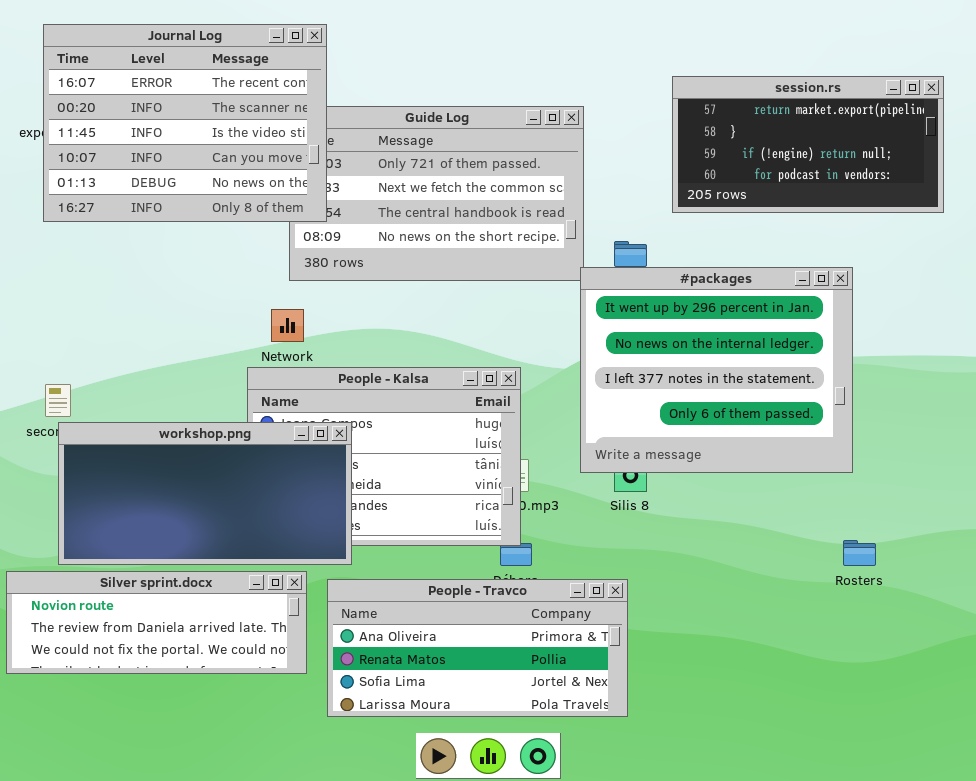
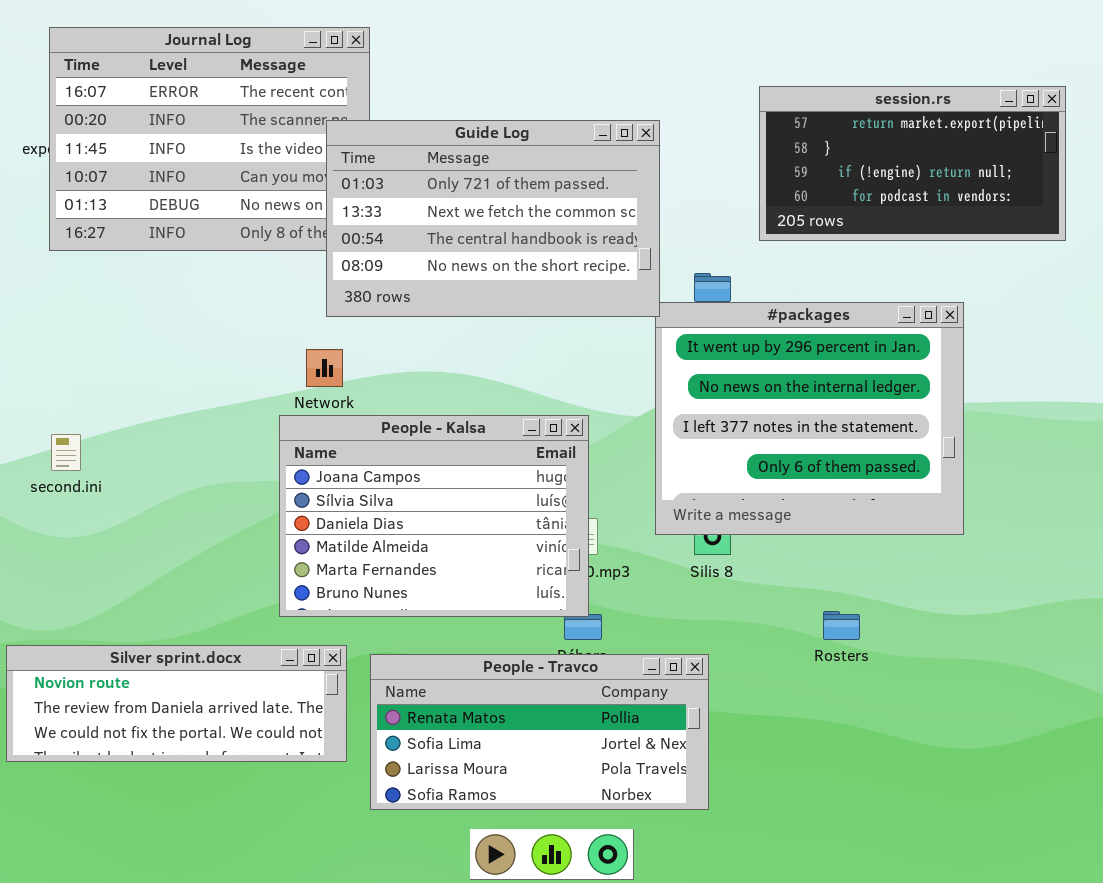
Guide Log: [289,106,584,281] -> [326,120,660,317], raised
workshop.png: [58,422,352,565] -> none, closed
Rosters: [843,540,876,566] -> [823,611,860,640], moved
People - Travco: [327,579,628,717] -> [370,654,709,810], scrolled down 1 row

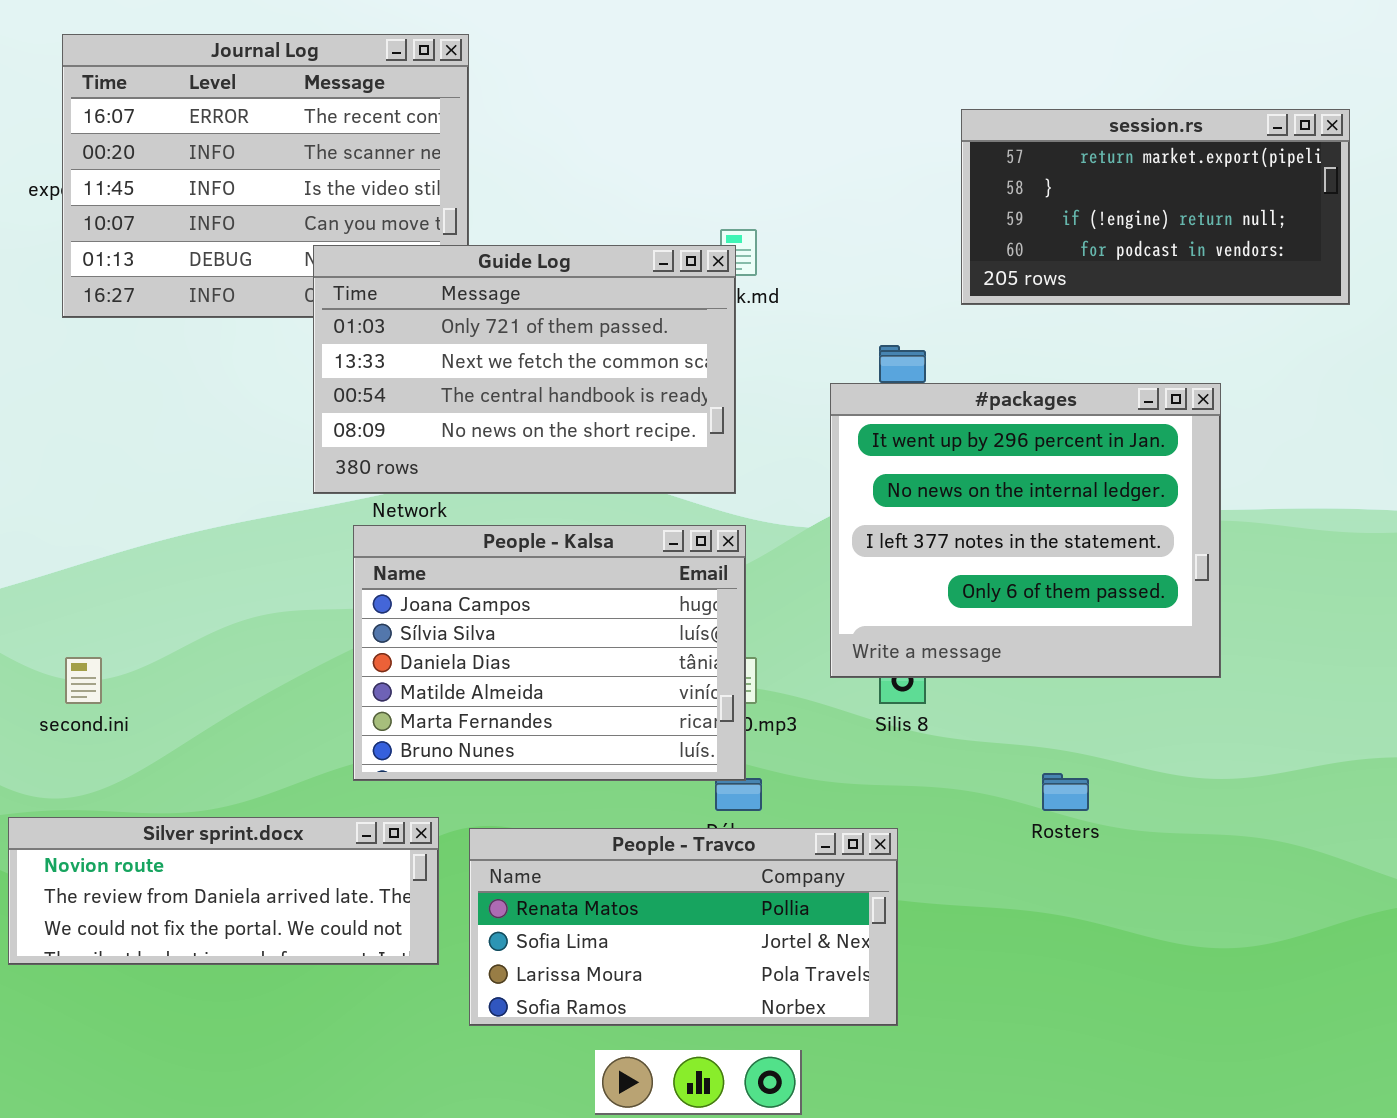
Guide Log: [326,120,660,317] -> [313,245,736,494], moved
second.ini: [51,434,81,471] -> [65,657,102,704], moved

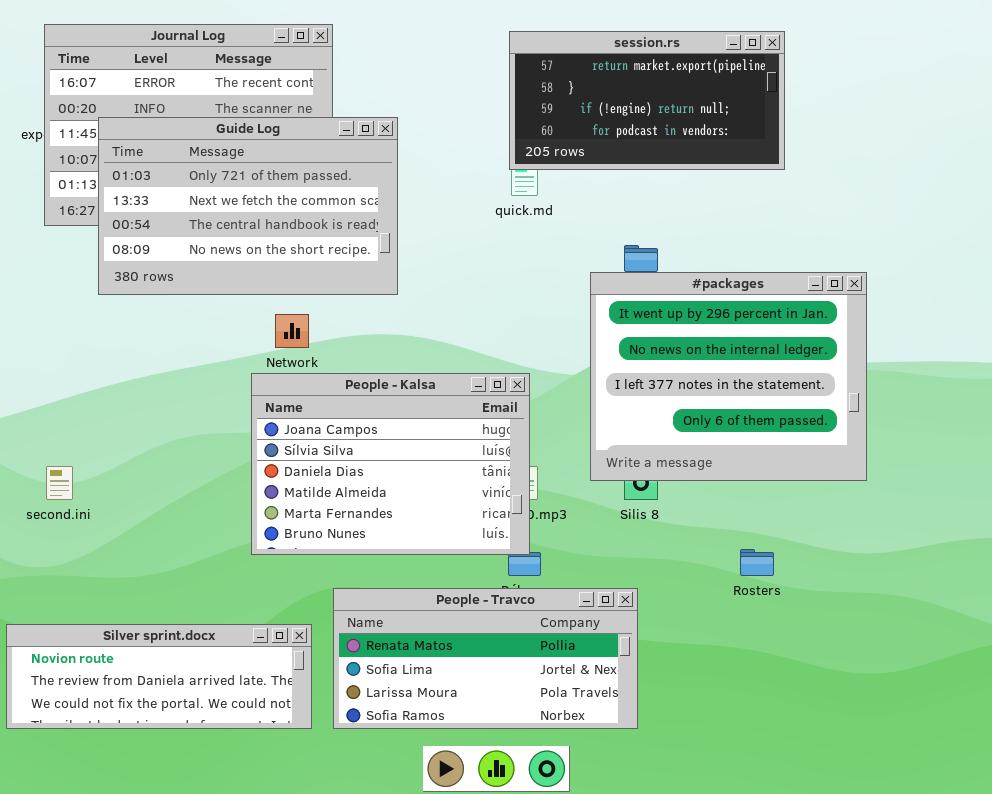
session.rs: [961,109,1350,305] -> [509,31,785,170], moved
Guide Log: [313,245,736,494] -> [98,117,398,295], moved
Silver sprint.docx: [8,817,439,965] -> [6,624,312,729], moved

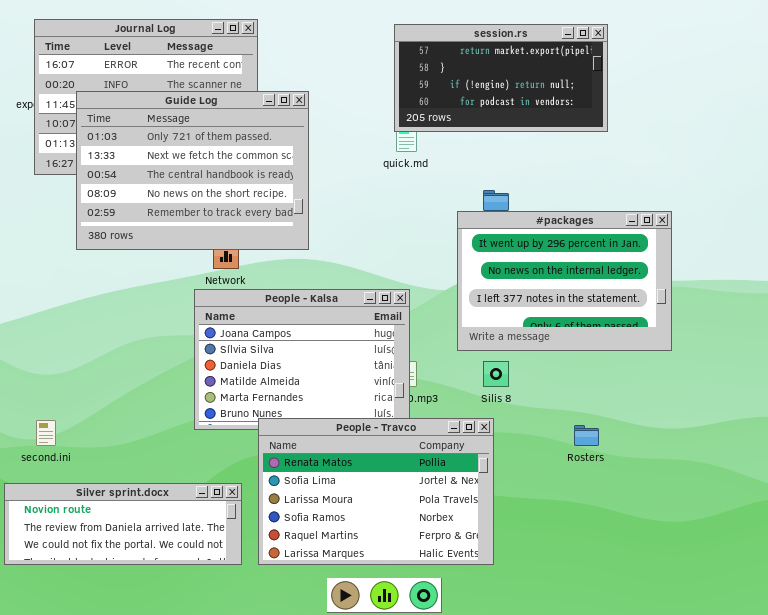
Guide Log: [98,117,398,295] -> [76,91,309,250], resized
#packages: [590,272,867,481] -> [457,211,672,351], resized
second.ini: [46,466,73,500] -> [36,420,56,446], moved
People - Travco: [333,588,638,729] -> [258,418,494,565], resized

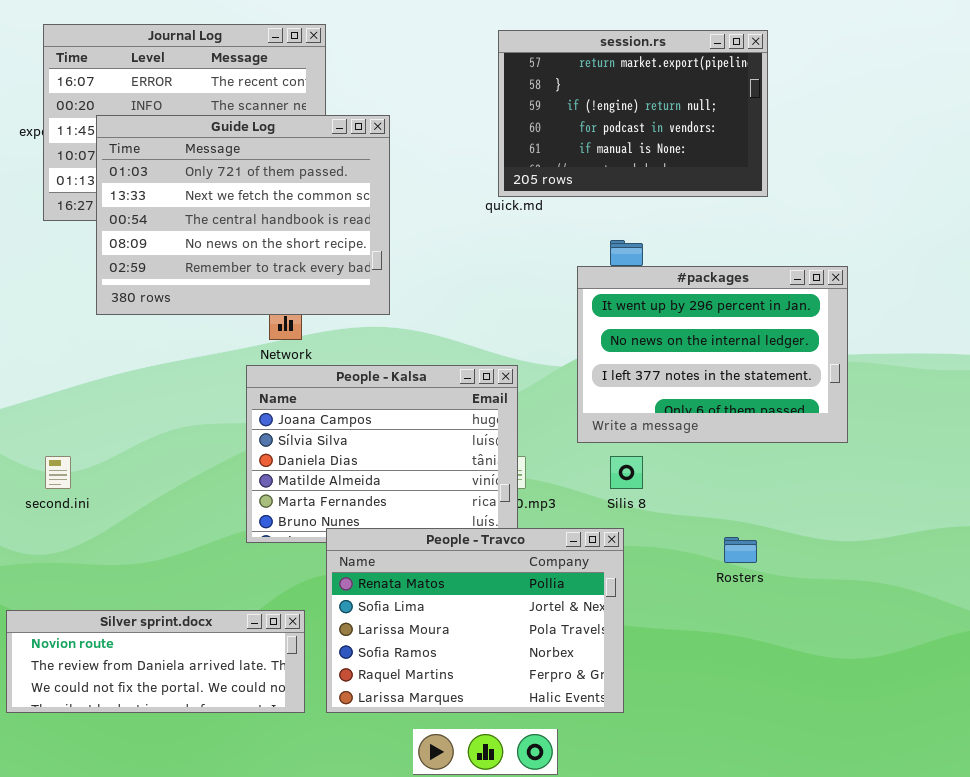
session.rs: [394,24,608,132] -> [498,30,768,197], resized
second.ini: [36,420,56,446] -> [45,456,71,489], moved

